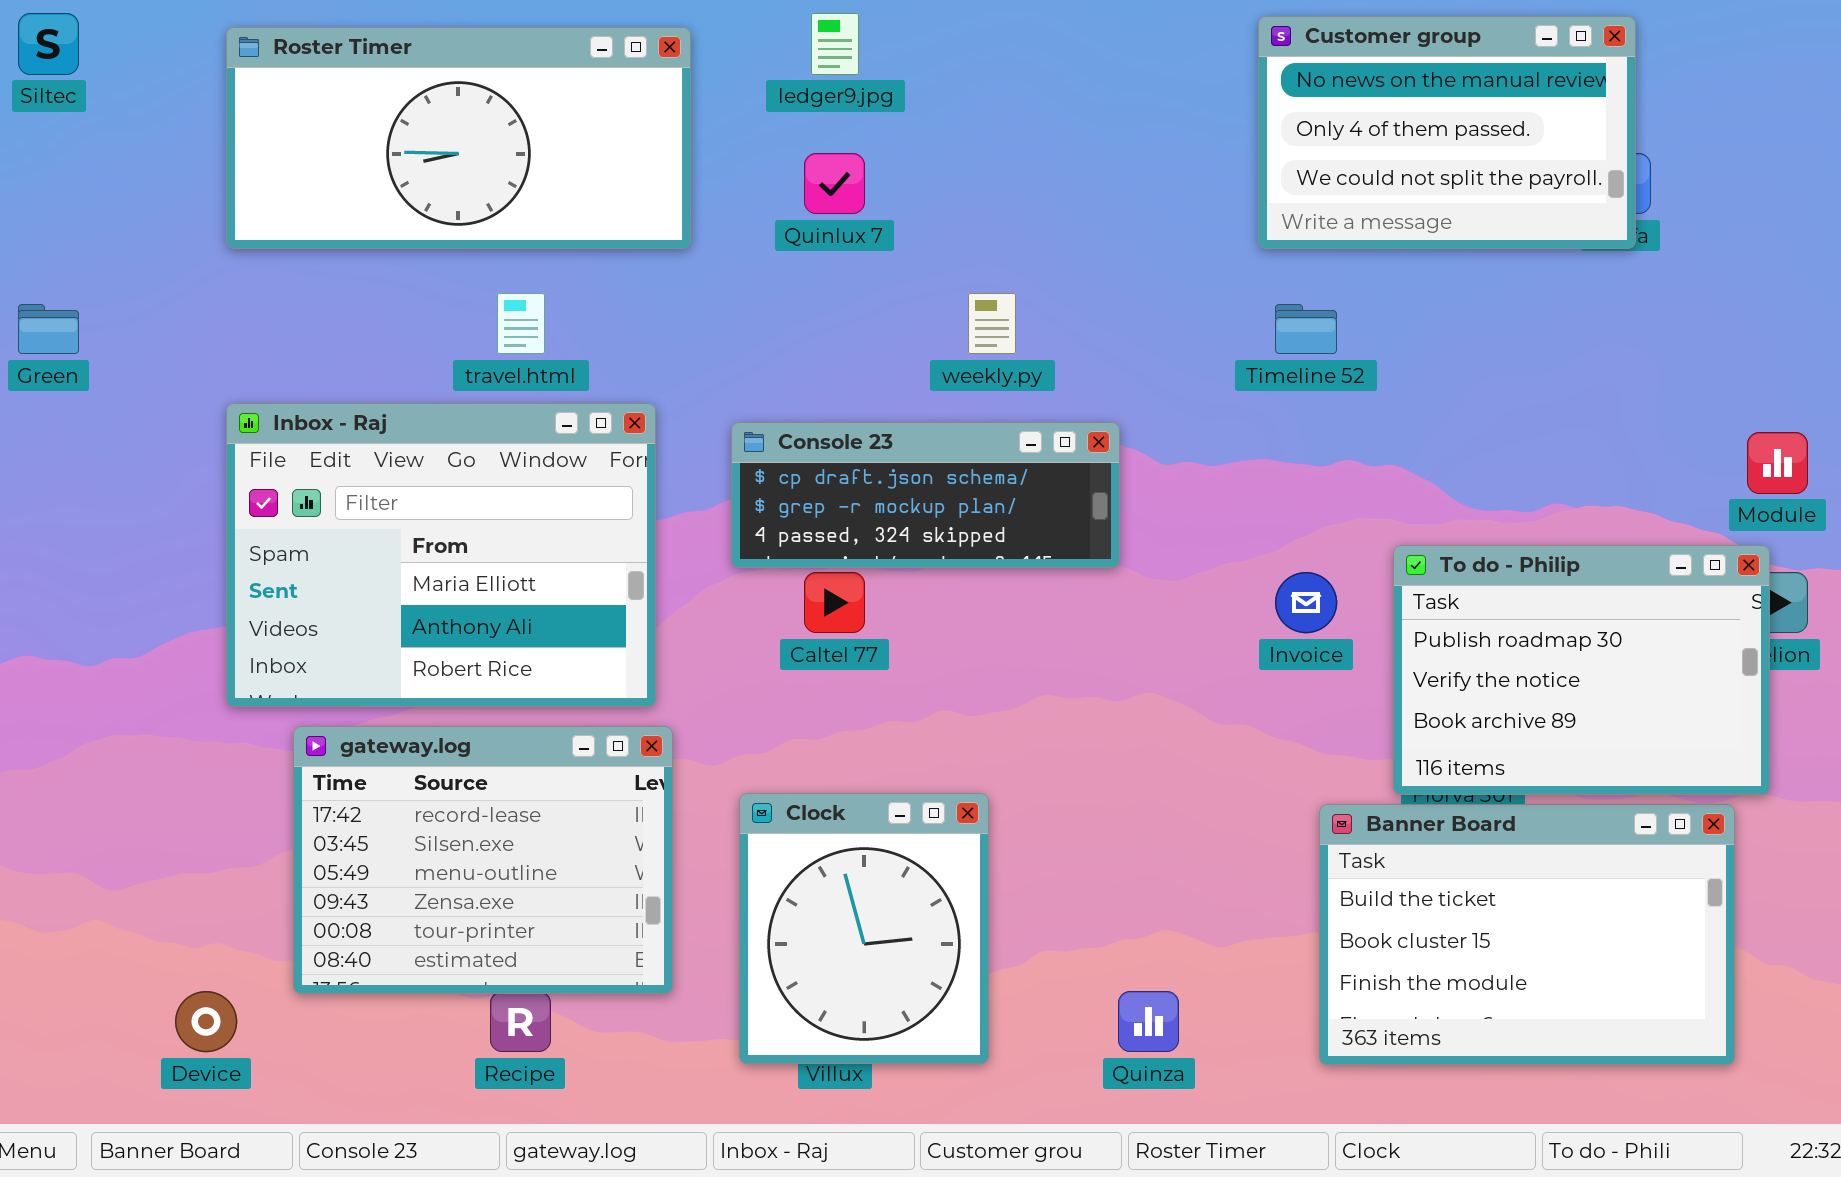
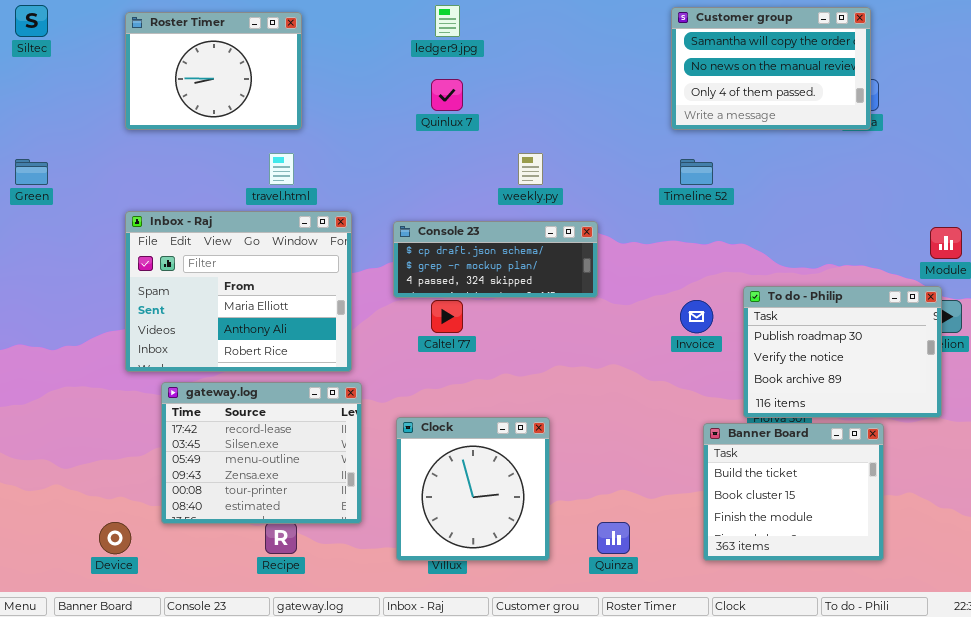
Customer group: [1258,16,1636,249] -> [671,7,871,130], scrolled up 1 row
Roster Timer: [226,27,691,249] -> [125,12,302,130], resized
Clock: [739,793,989,1064] -> [396,417,550,561], resized
Banner Board: [1319,804,1735,1065] -> [703,423,884,561], resized

